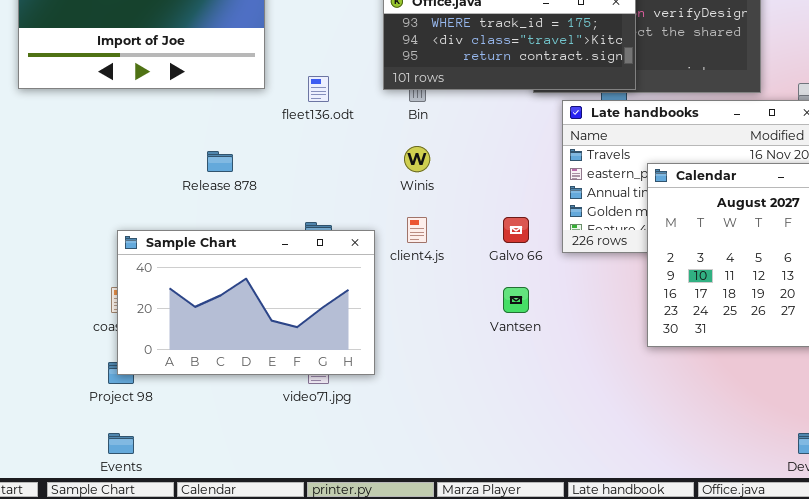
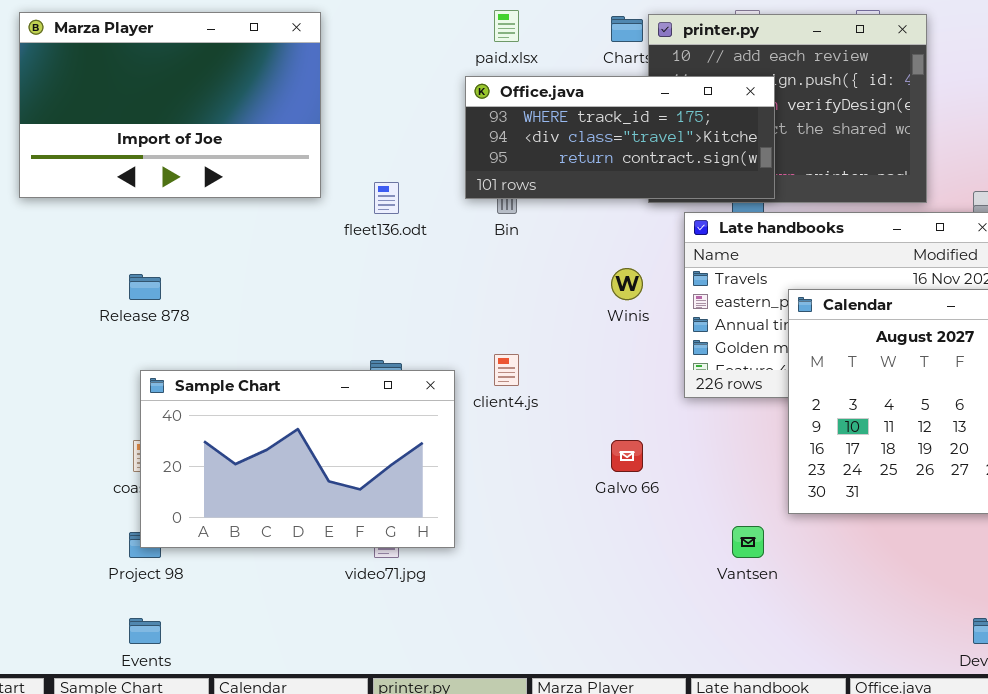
Winis: [404,146,430,172] -> [611,268,643,300], moved
Release 878: [207,151,233,172] -> [129,274,161,300], moved
Galvo 66: [503,217,529,243] -> [611,440,643,472], moved
Vantsen: [503,287,529,313] -> [732,526,764,558], moved

